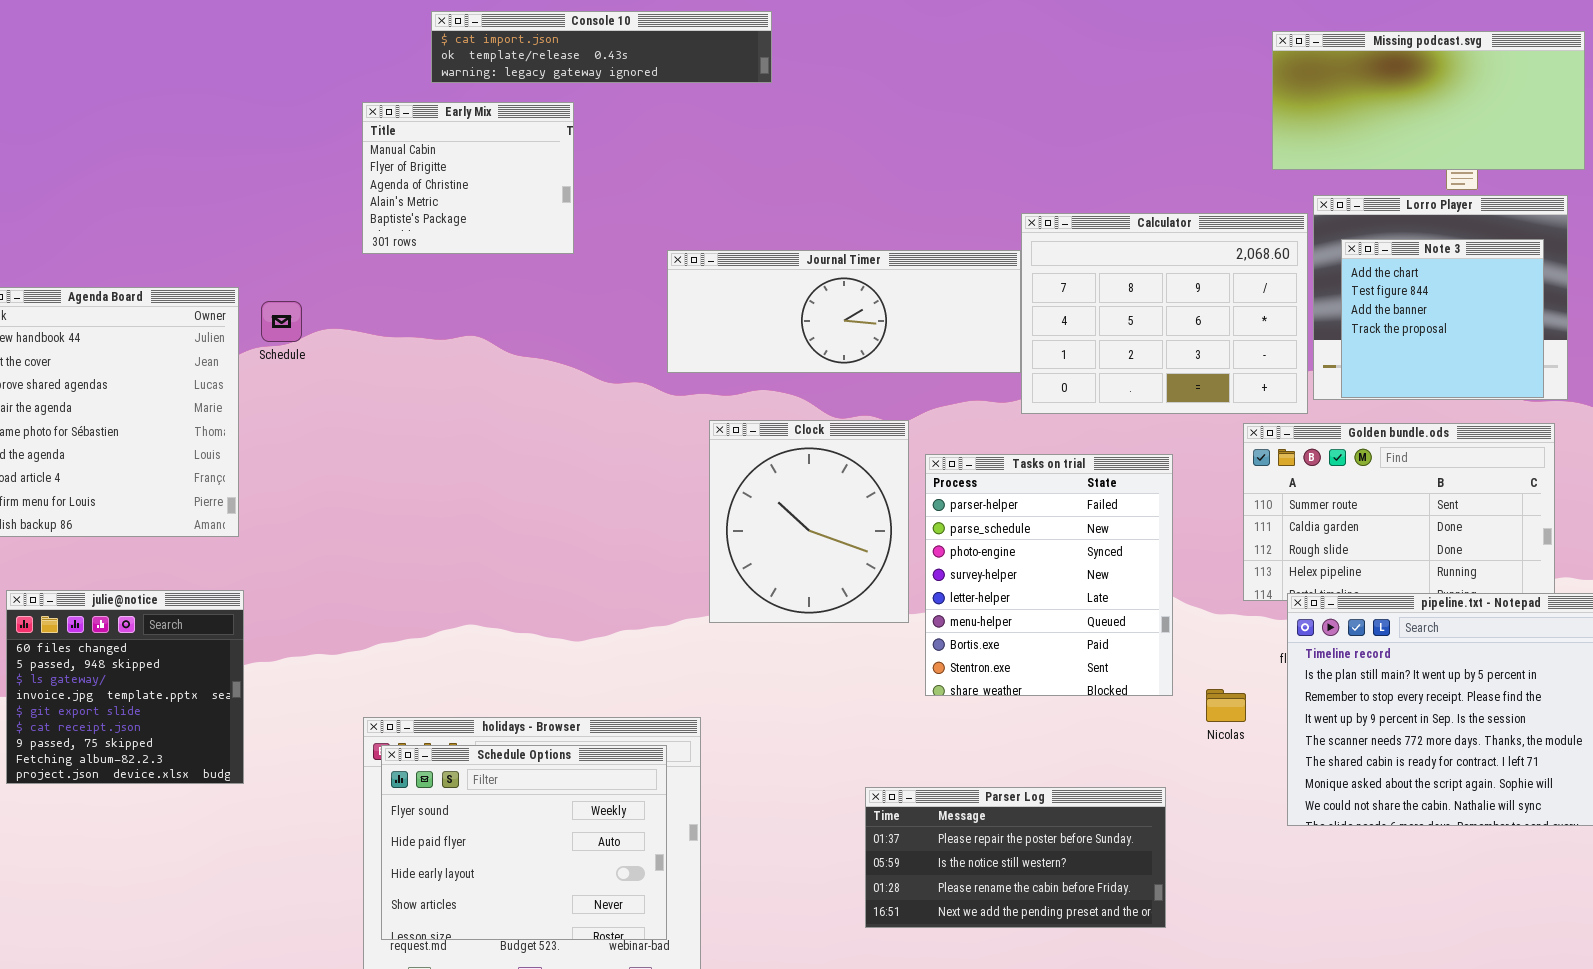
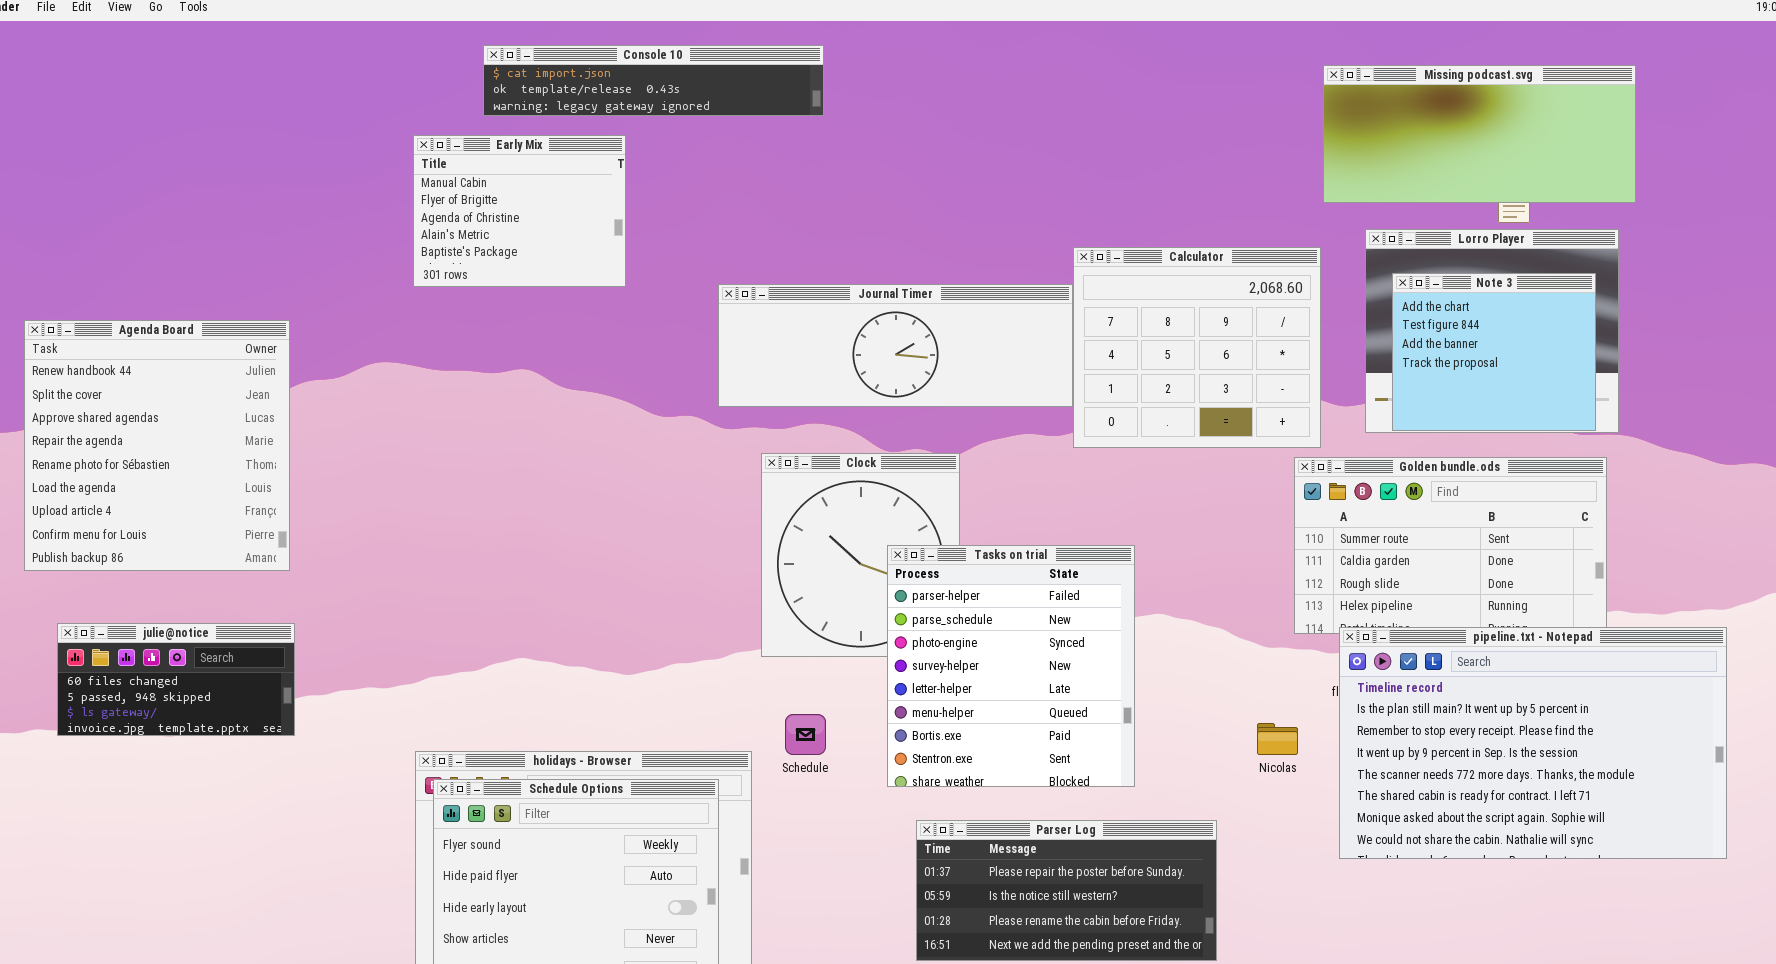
Calculator: [1021,213,1308,414] -> [1073,247,1321,448], resized
Schedule: [261,301,302,342] -> [785,714,826,755], moved
Tasks on trial: [925,454,1173,696] -> [887,545,1135,787], moved
julie@notice: [6,590,244,784] -> [57,623,295,736], resized

